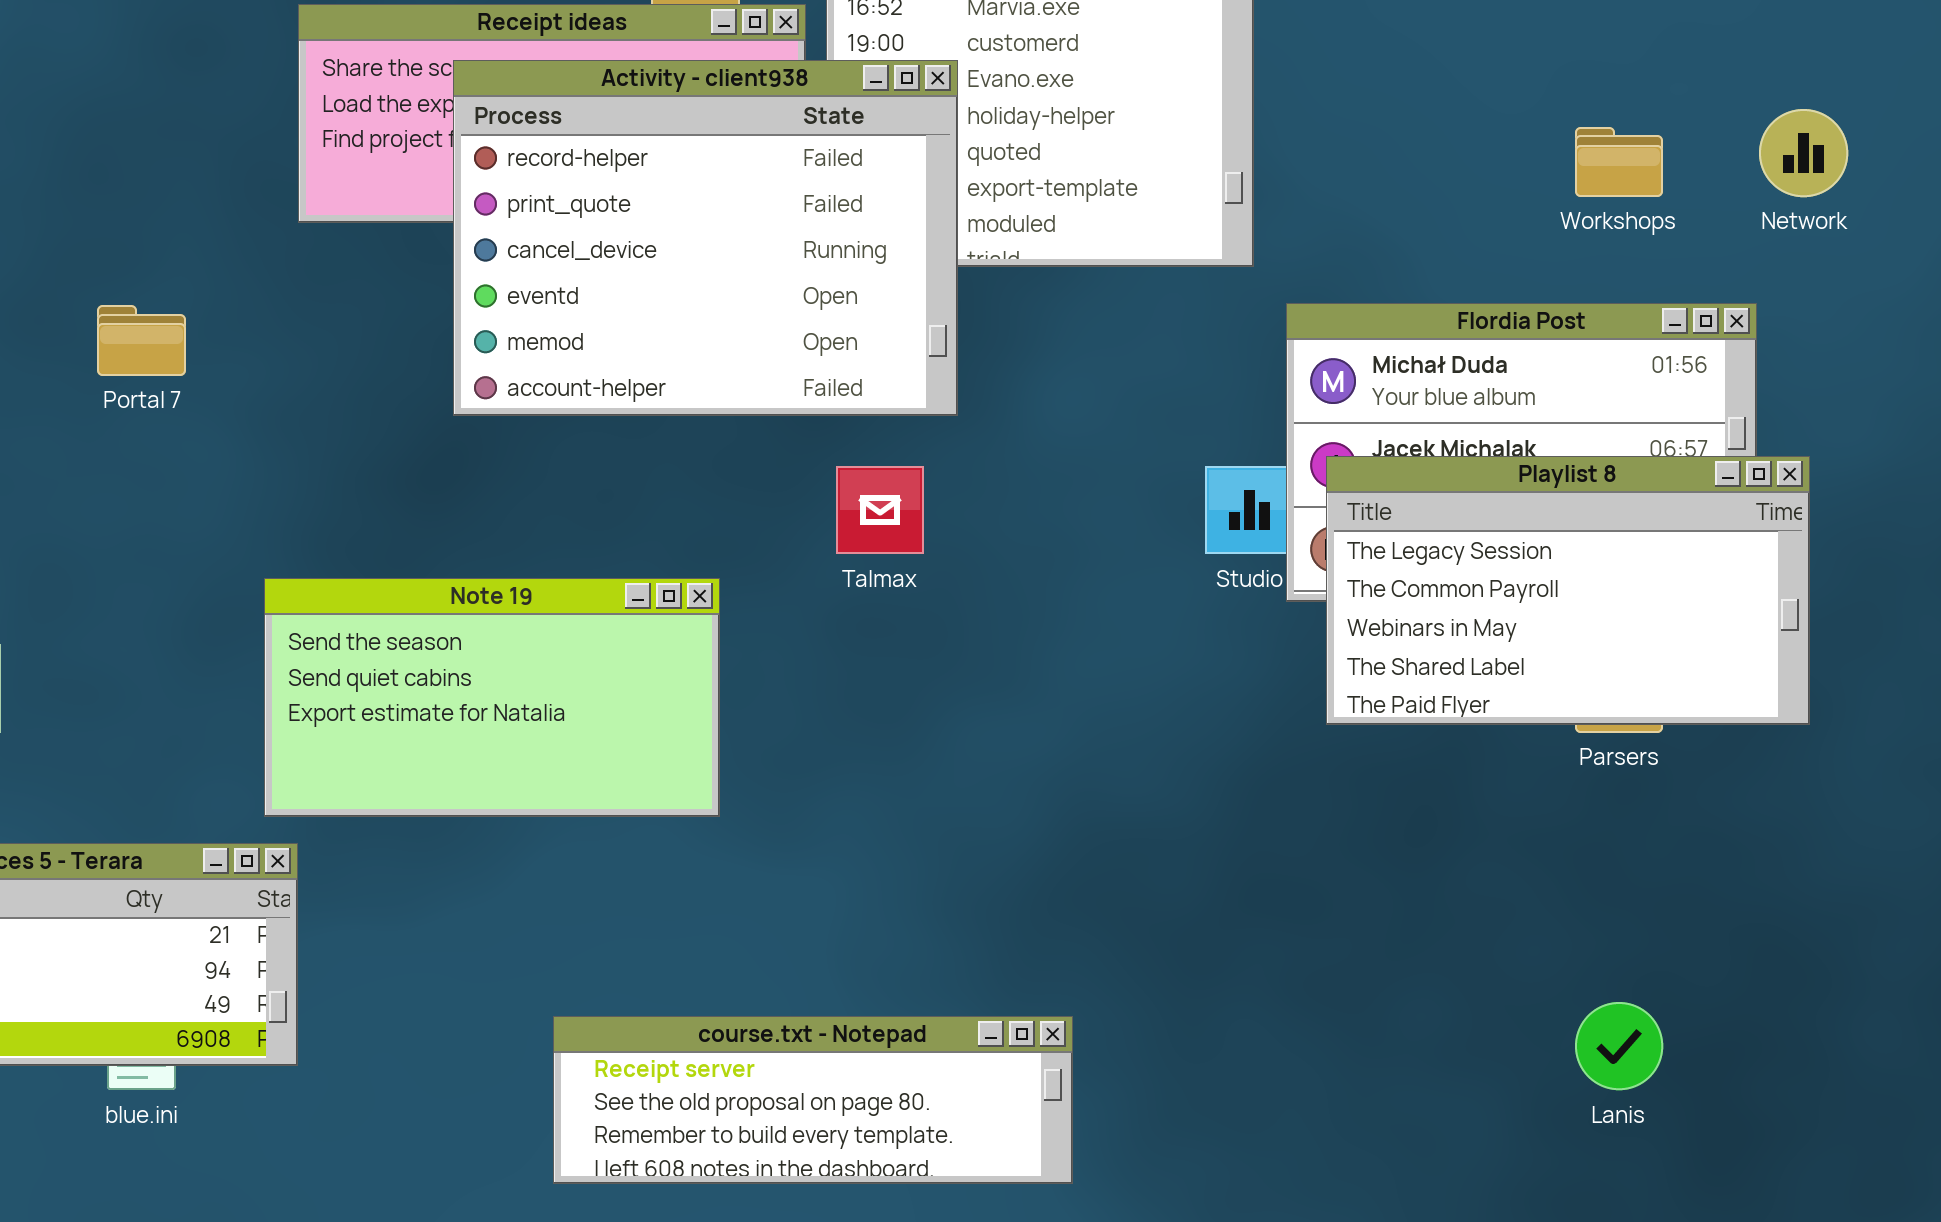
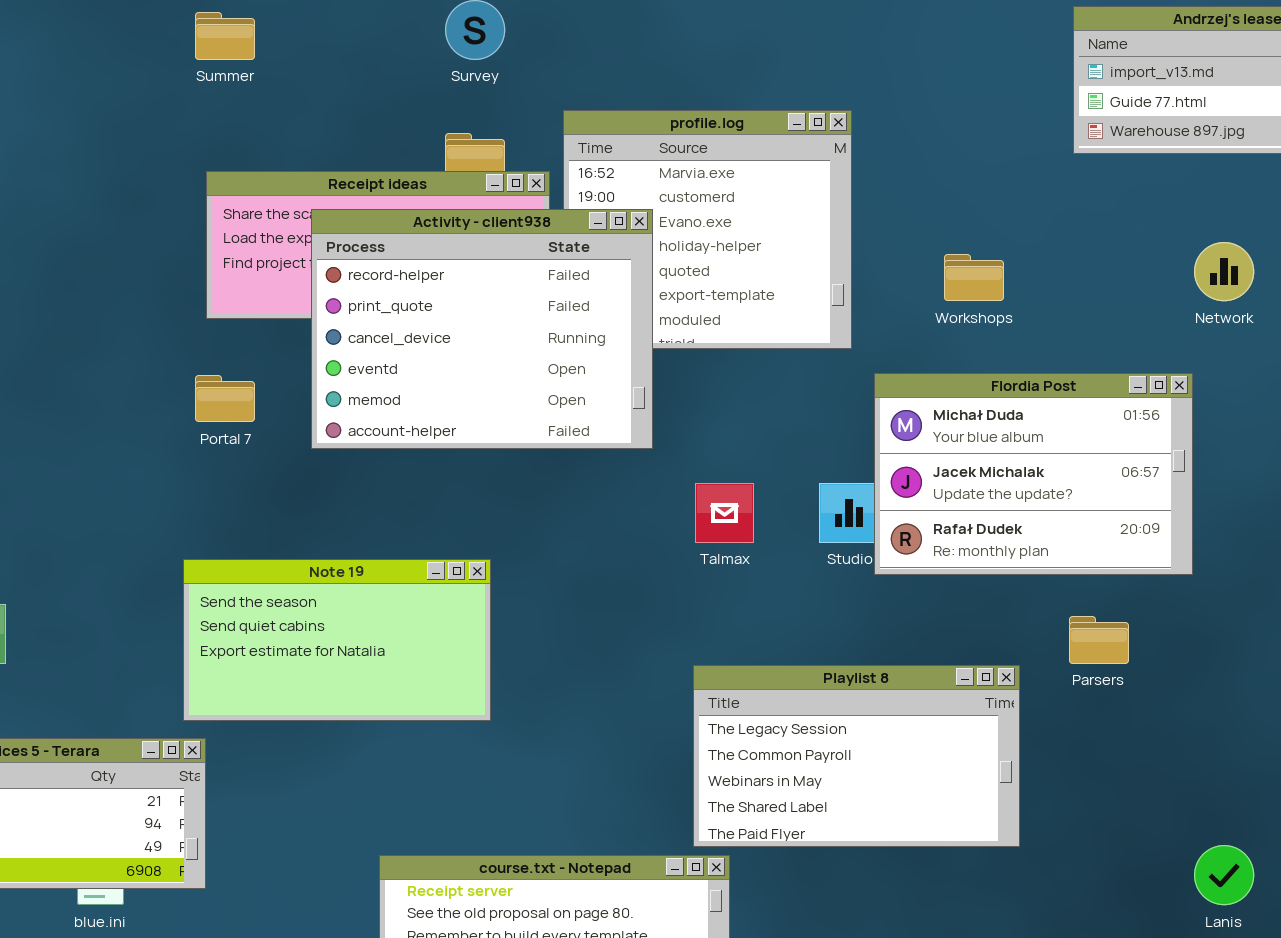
Workshops: [1575,127,1663,197] -> [944,254,1004,301], moved
Portal 7: [97,305,186,376] -> [195,375,255,422], moved
Playlist 8: [1326,456,1810,725] -> [693,665,1020,847], moved
Talmax: [836,466,924,554] -> [695,483,754,543], moved
Lanis: [1575,1002,1663,1090] -> [1194,845,1254,905], moved

